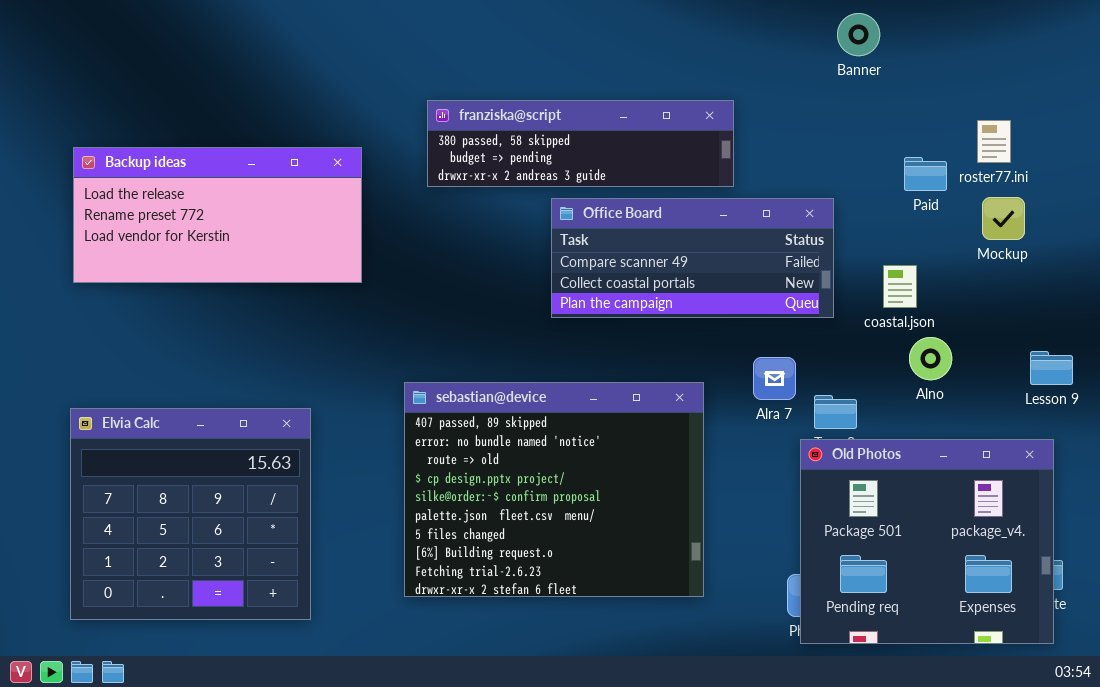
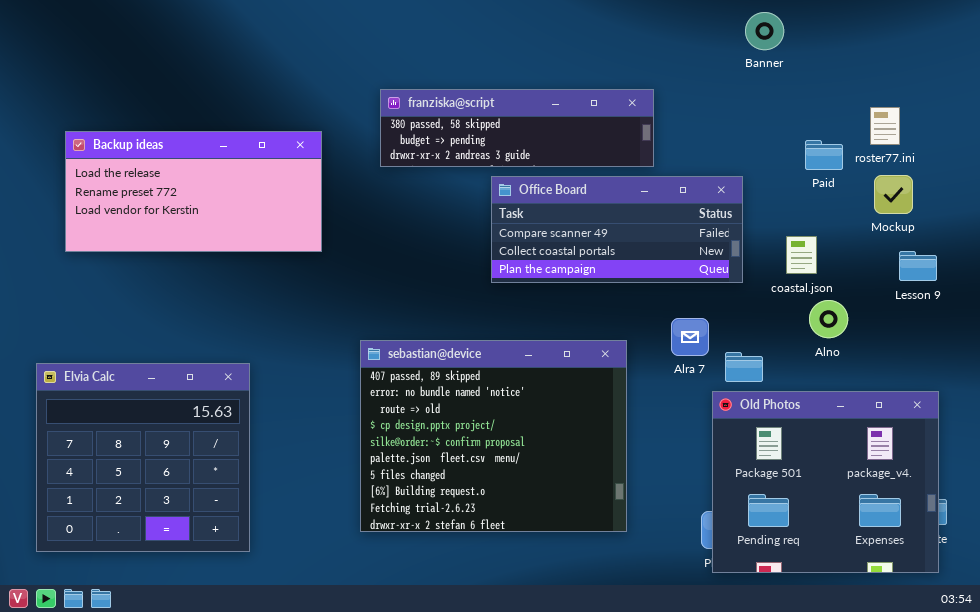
Lesson 9: [1030,351,1073,385] -> [899,251,937,281], moved
Elvia Calc: [70,408,311,620] -> [36,363,250,552], moved

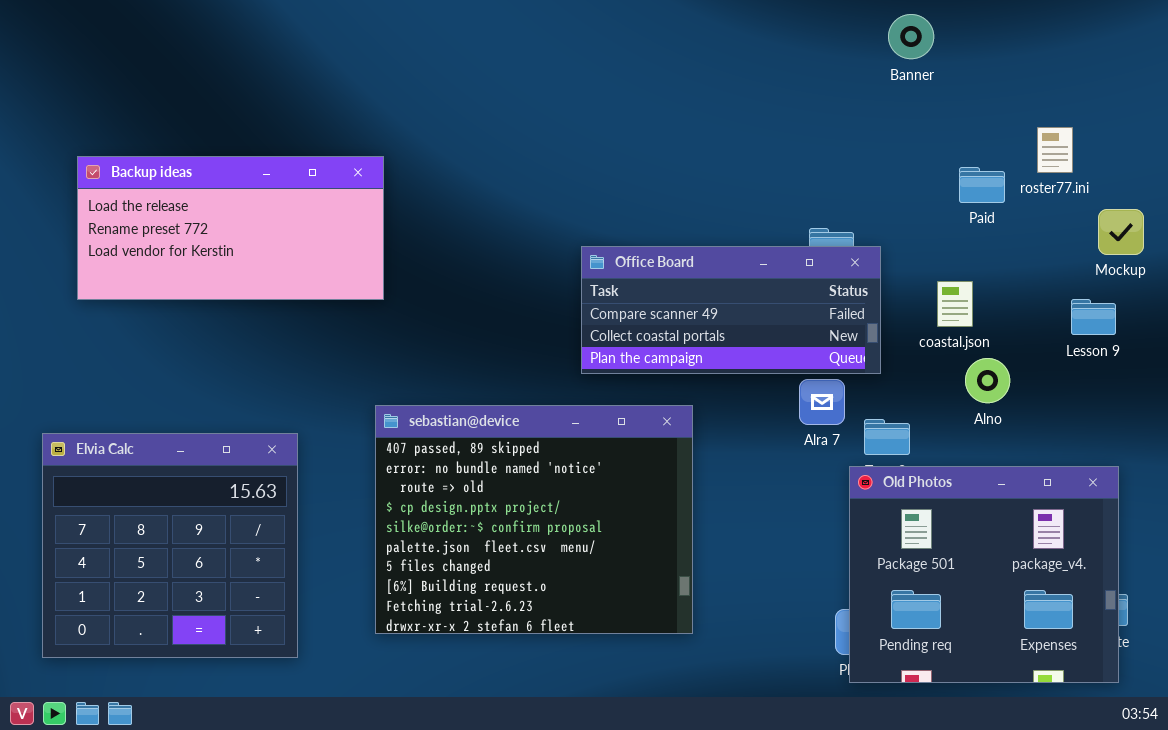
franziska@script: [380,89,654,167] -> none, closed
Mockup: [874,175,913,214] -> [1098,209,1144,255], moved
Office Board: [491,176,743,283] -> [581,246,881,374], moved
sebastian@device: [360,340,627,532] -> [375,405,693,634], moved

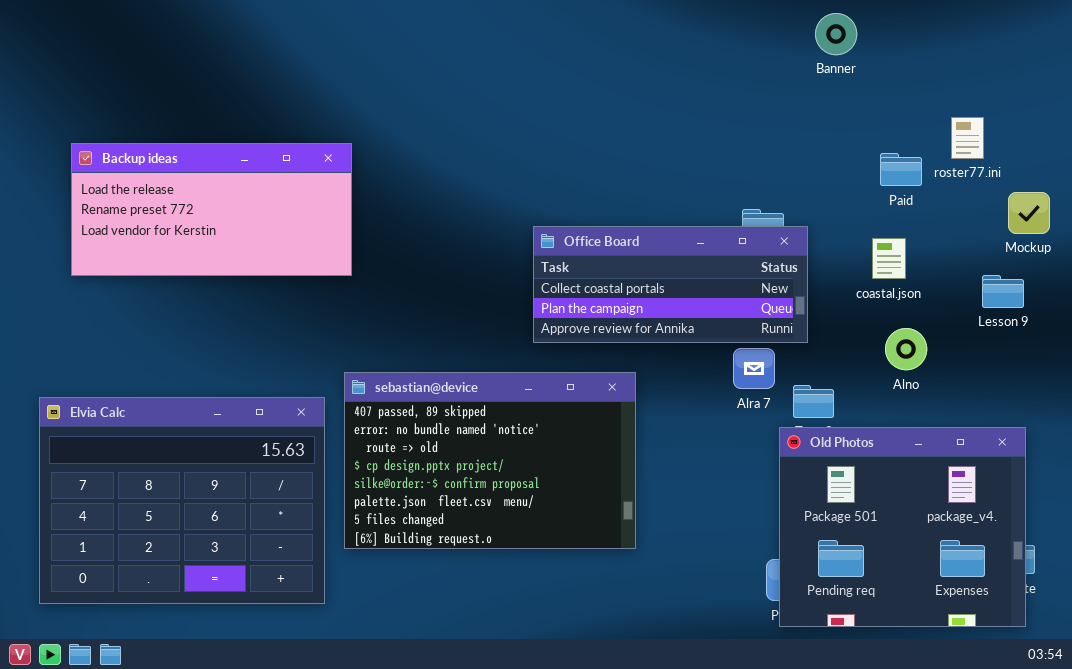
Office Board: [581,246,881,374] -> [533,226,808,343], scrolled down 1 row
coastal.json: [937,281,973,327] -> [872,238,906,279], moved
sebastian@device: [375,405,693,634] -> [344,372,636,549], resized
Elvia Calc: [42,433,298,658] -> [39,397,325,604], resized

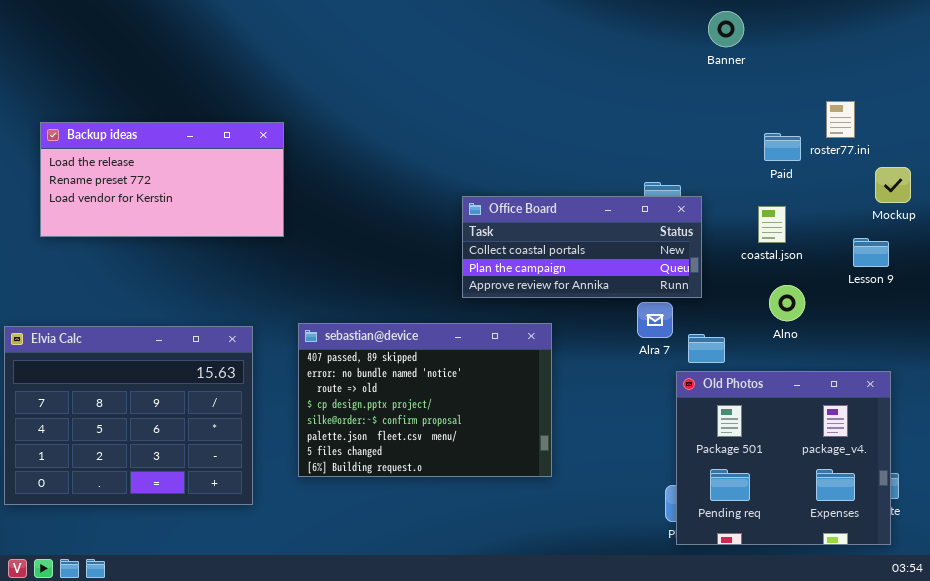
Backup ideas: [71,143,352,276] -> [40,122,284,237], moved
Elvia Calc: [39,397,325,604] -> [4,326,253,505], moved

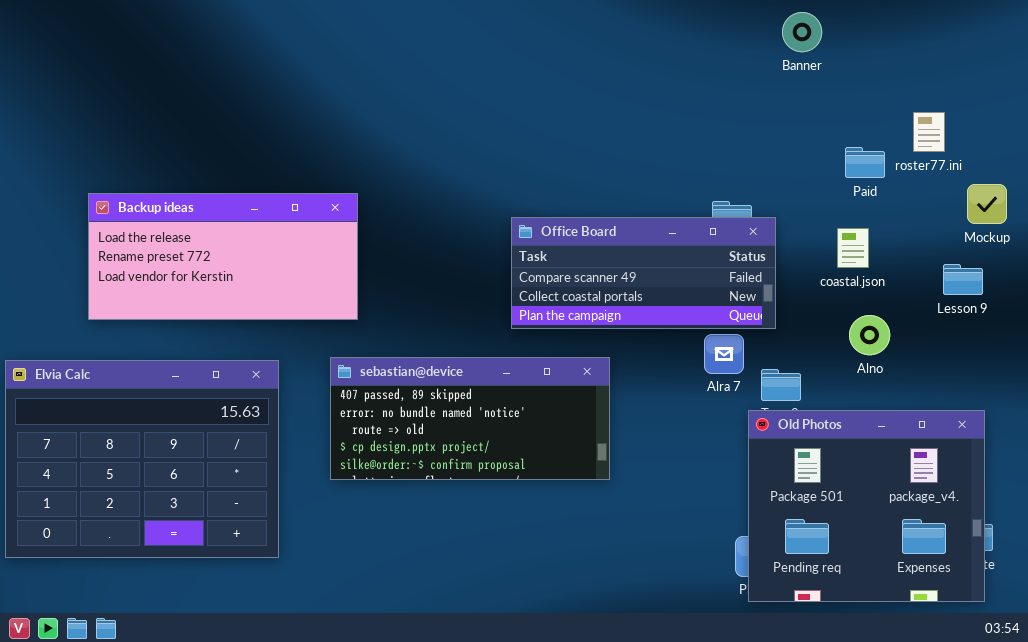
Backup ideas: [40,122,284,237] -> [88,193,358,320], moved
Office Board: [462,196,702,298] -> [511,217,776,329], scrolled up 1 row
sebastian@device: [298,323,552,477] -> [330,357,610,480], resized

